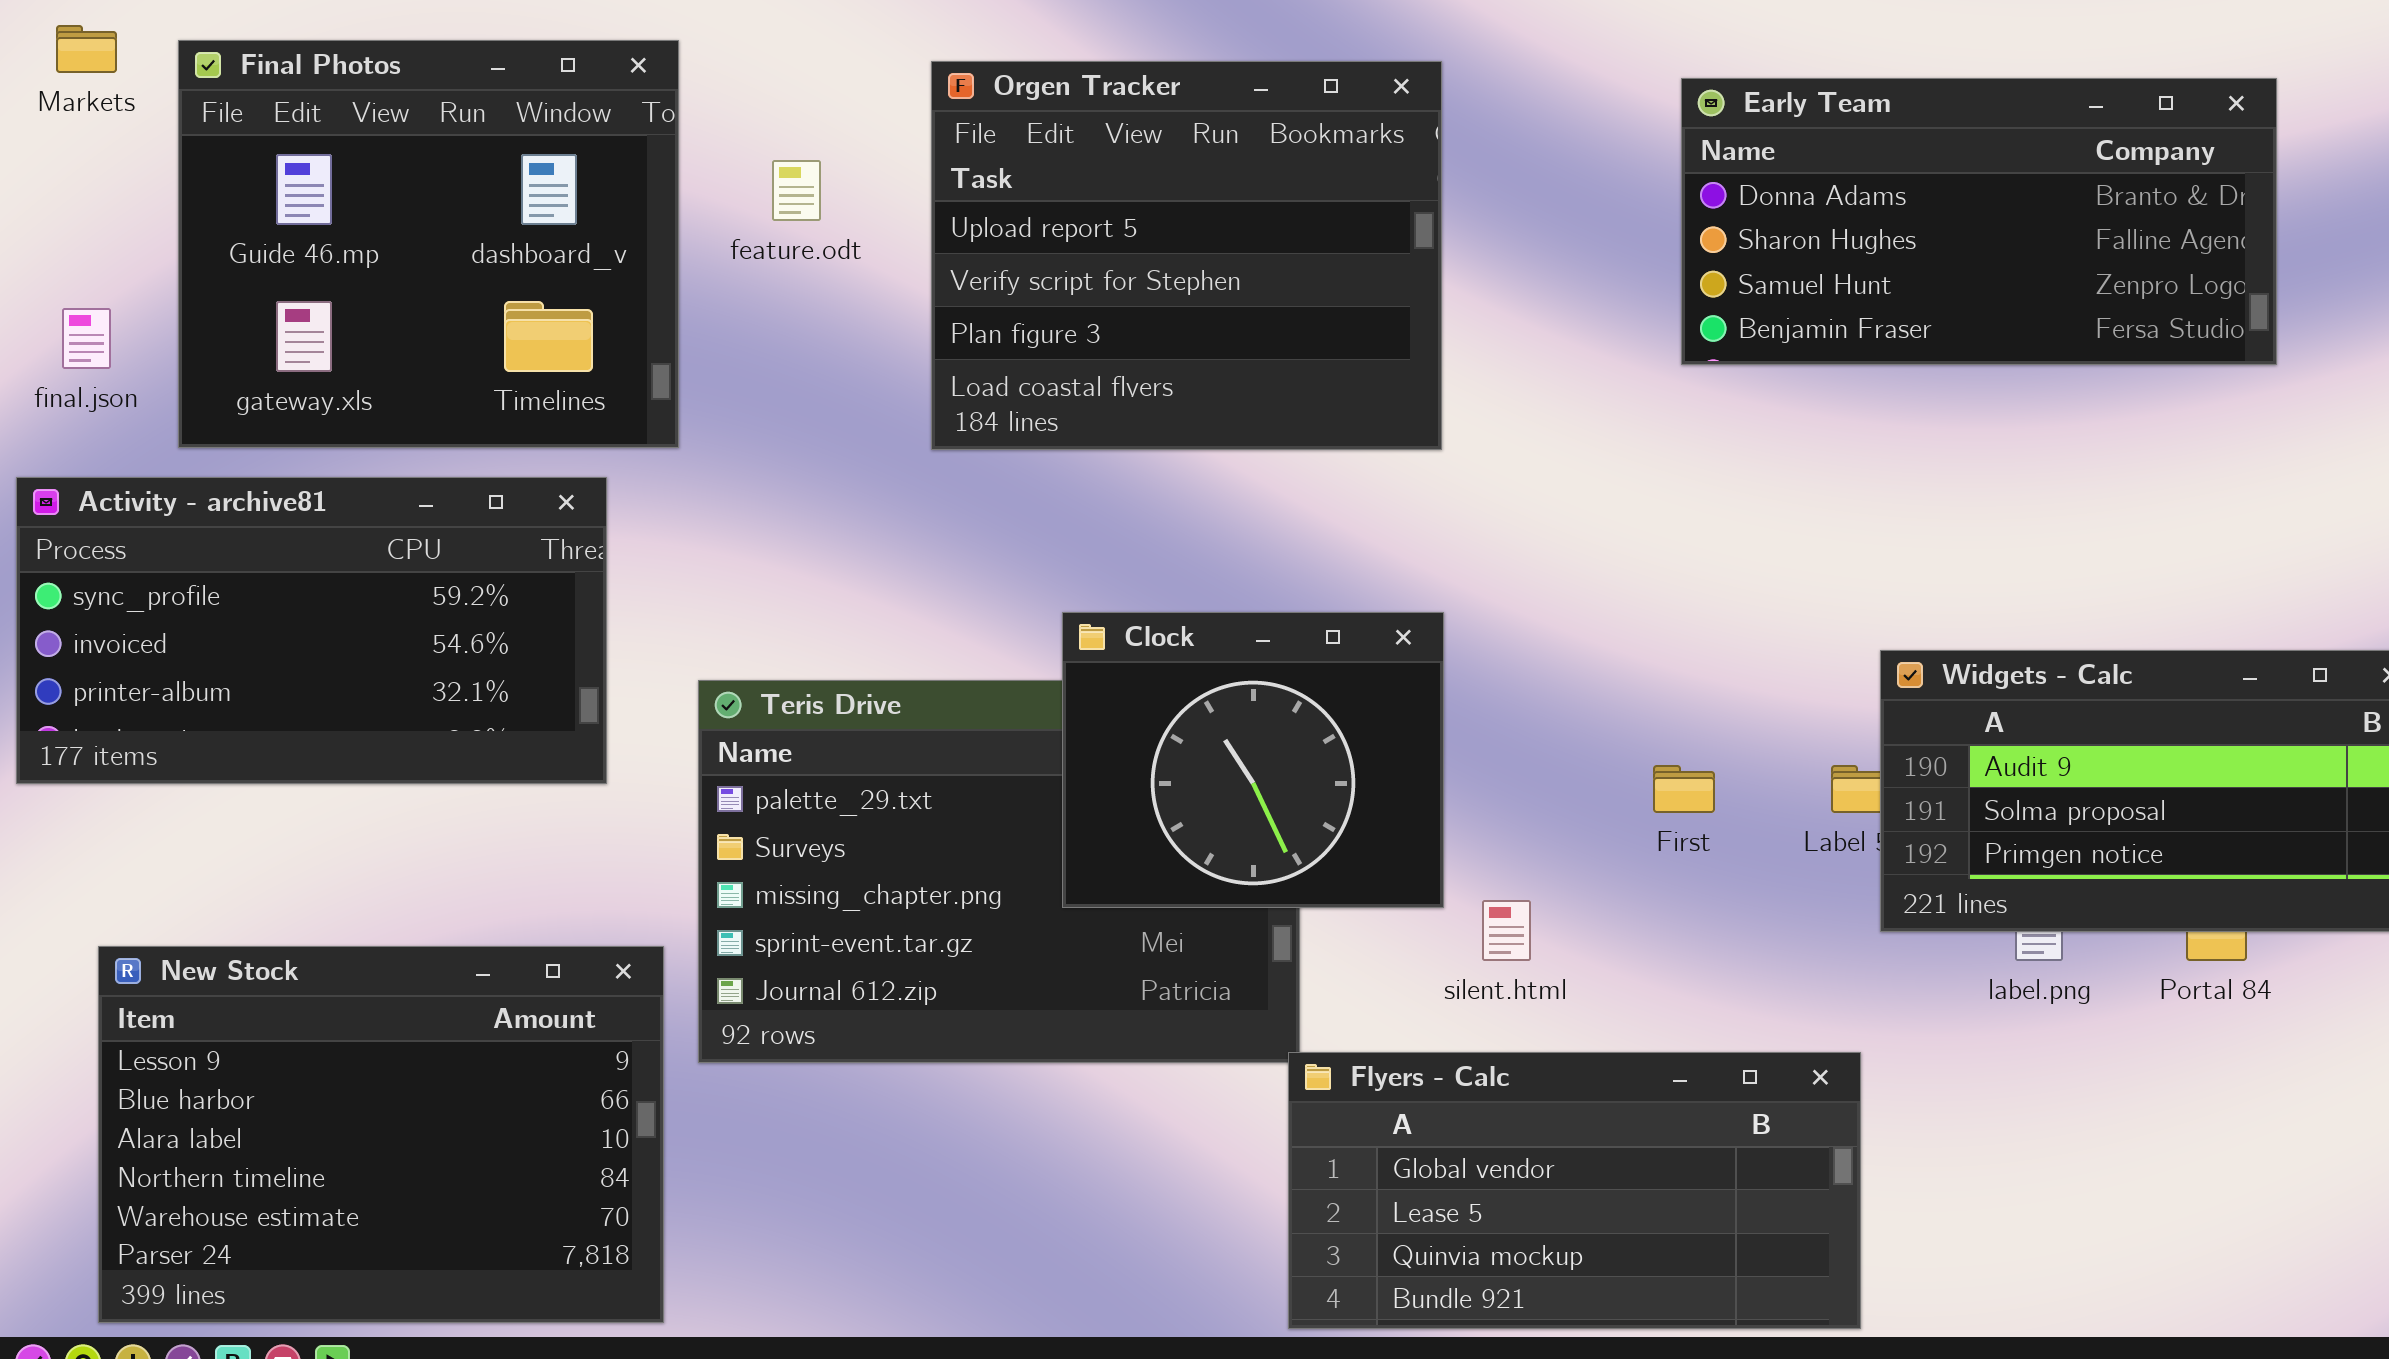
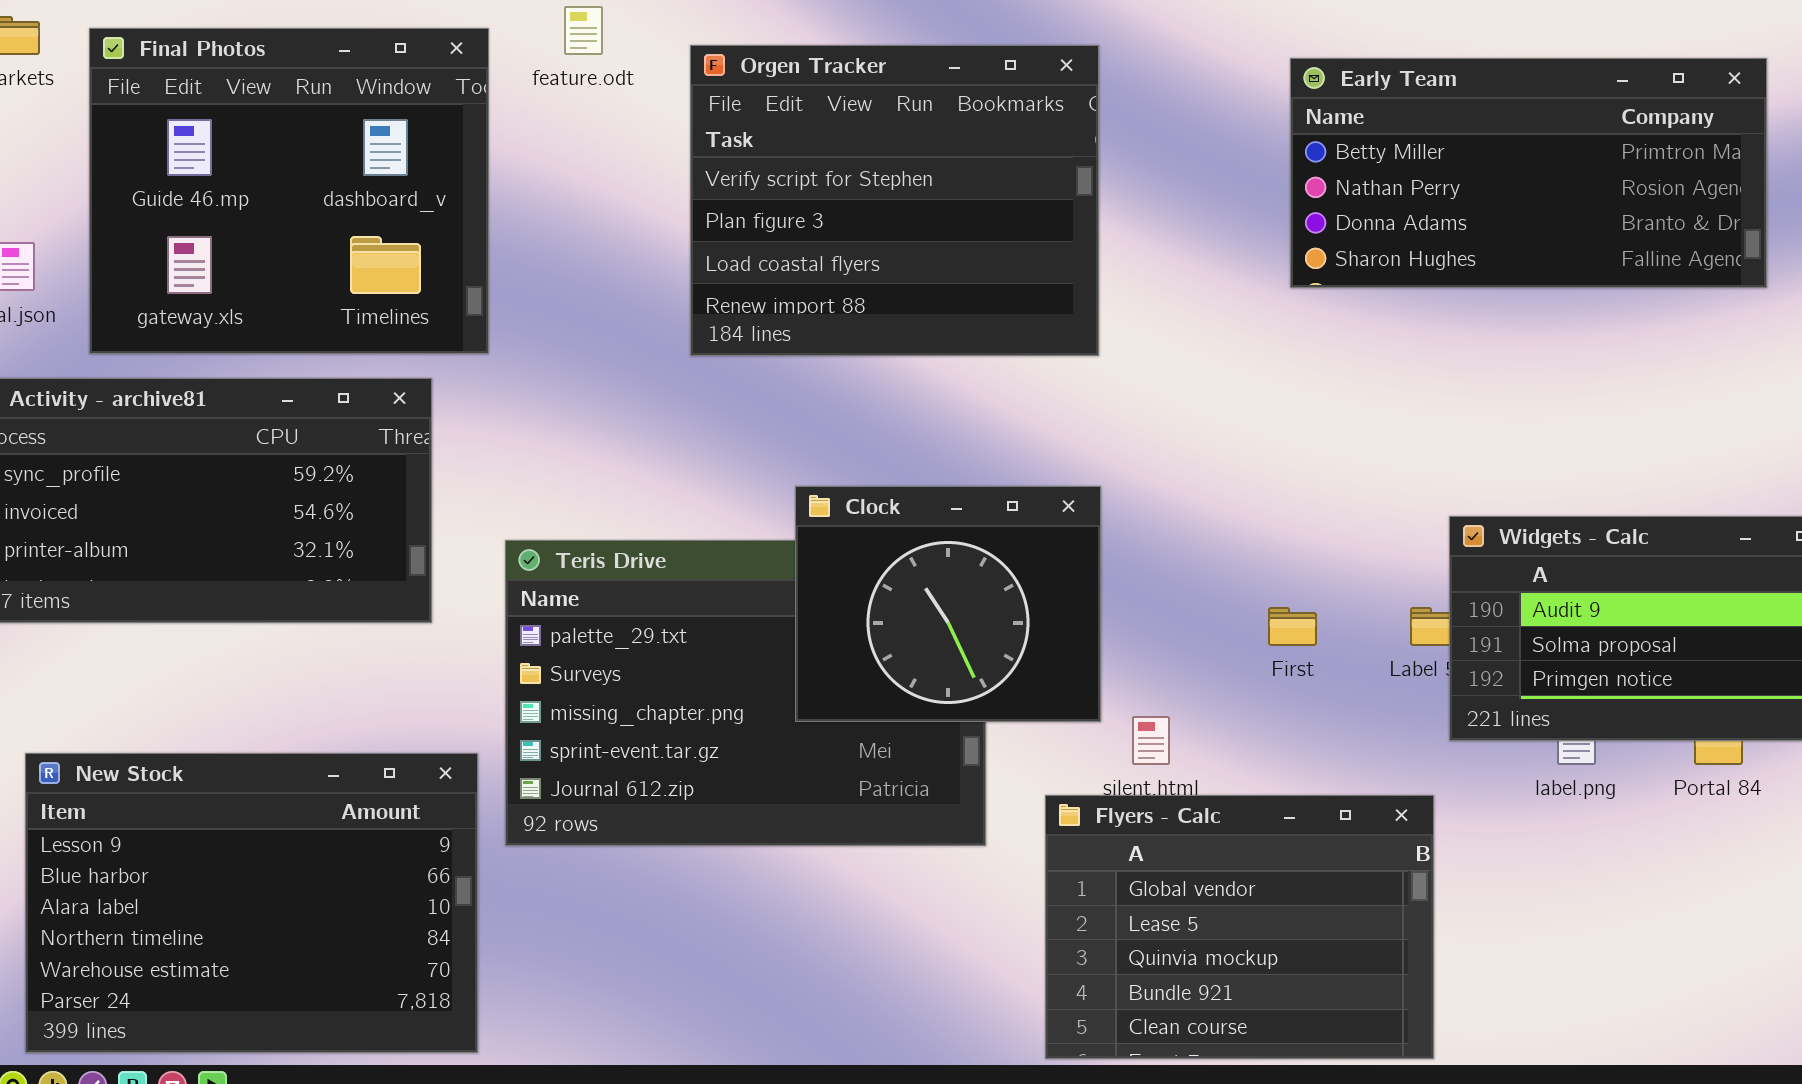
Orgen Tracker: [931,61,1442,450] -> [690,45,1099,356], scrolled down 1 row
Early Team: [1681,78,2277,365] -> [1290,58,1767,288], scrolled up 2 rows
feature.odt: [772,160,821,221] -> [564,6,603,55], moved
Flyers - Calc: [1288,1052,1861,1329] -> [1045,795,1434,1059], resized

